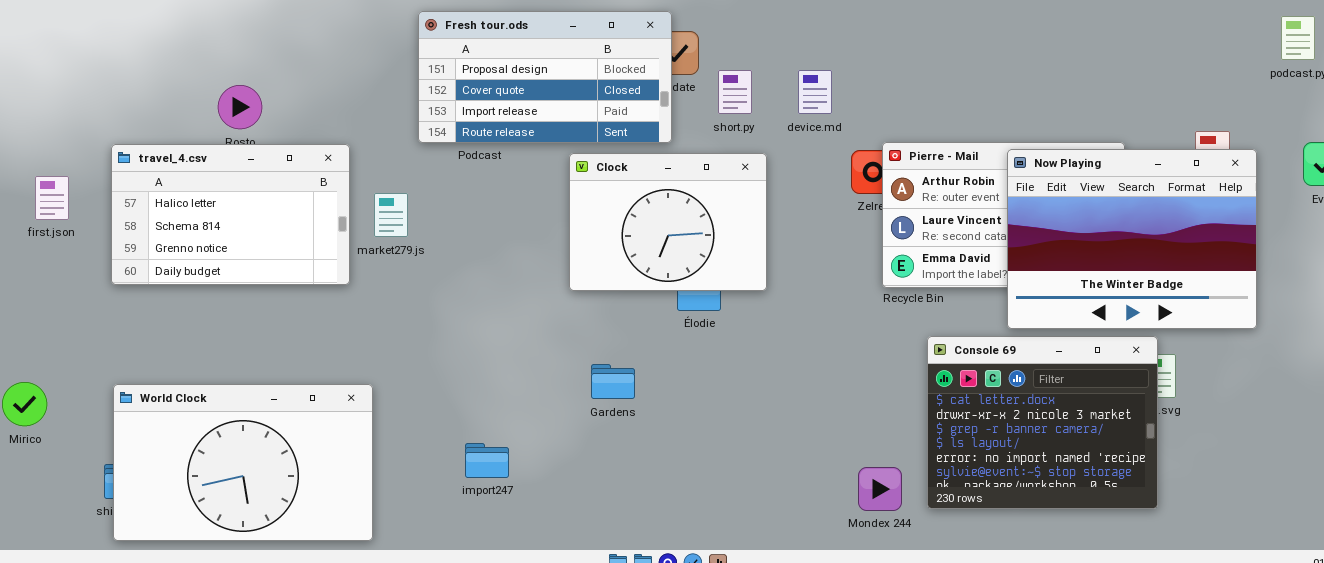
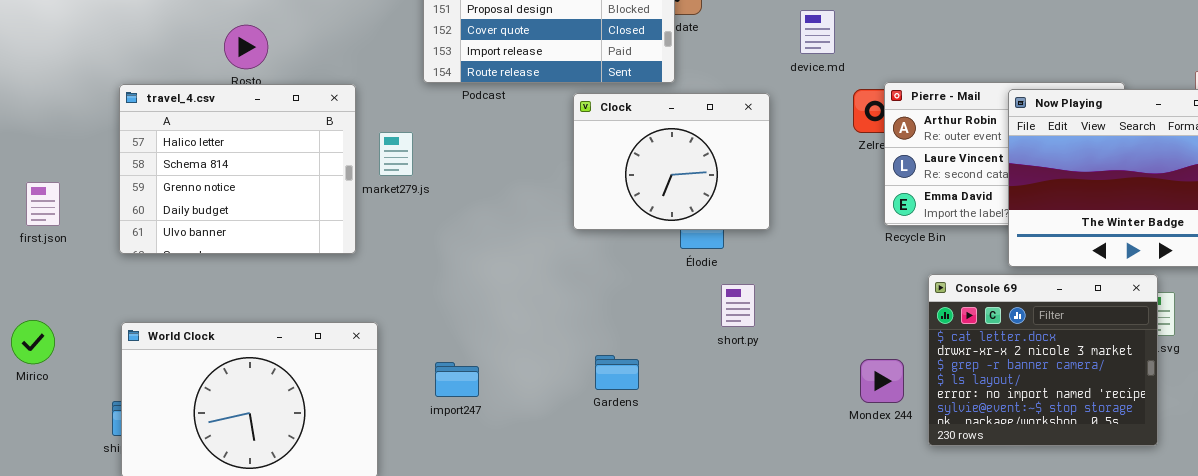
short.py: [718,70,752,114] -> [721,284,755,327], moved
travel_4.csv: [111,144,350,285] -> [119,84,356,254], resized
first.json: [35,176,69,220] -> [26,182,60,226], moved
Gardens: [591,364,635,399] -> [595,355,639,390], moved
import247: [465,443,509,478] -> [435,362,479,397], moved
Mondex 244: [858,467,902,511] -> [860,359,904,403], moved

